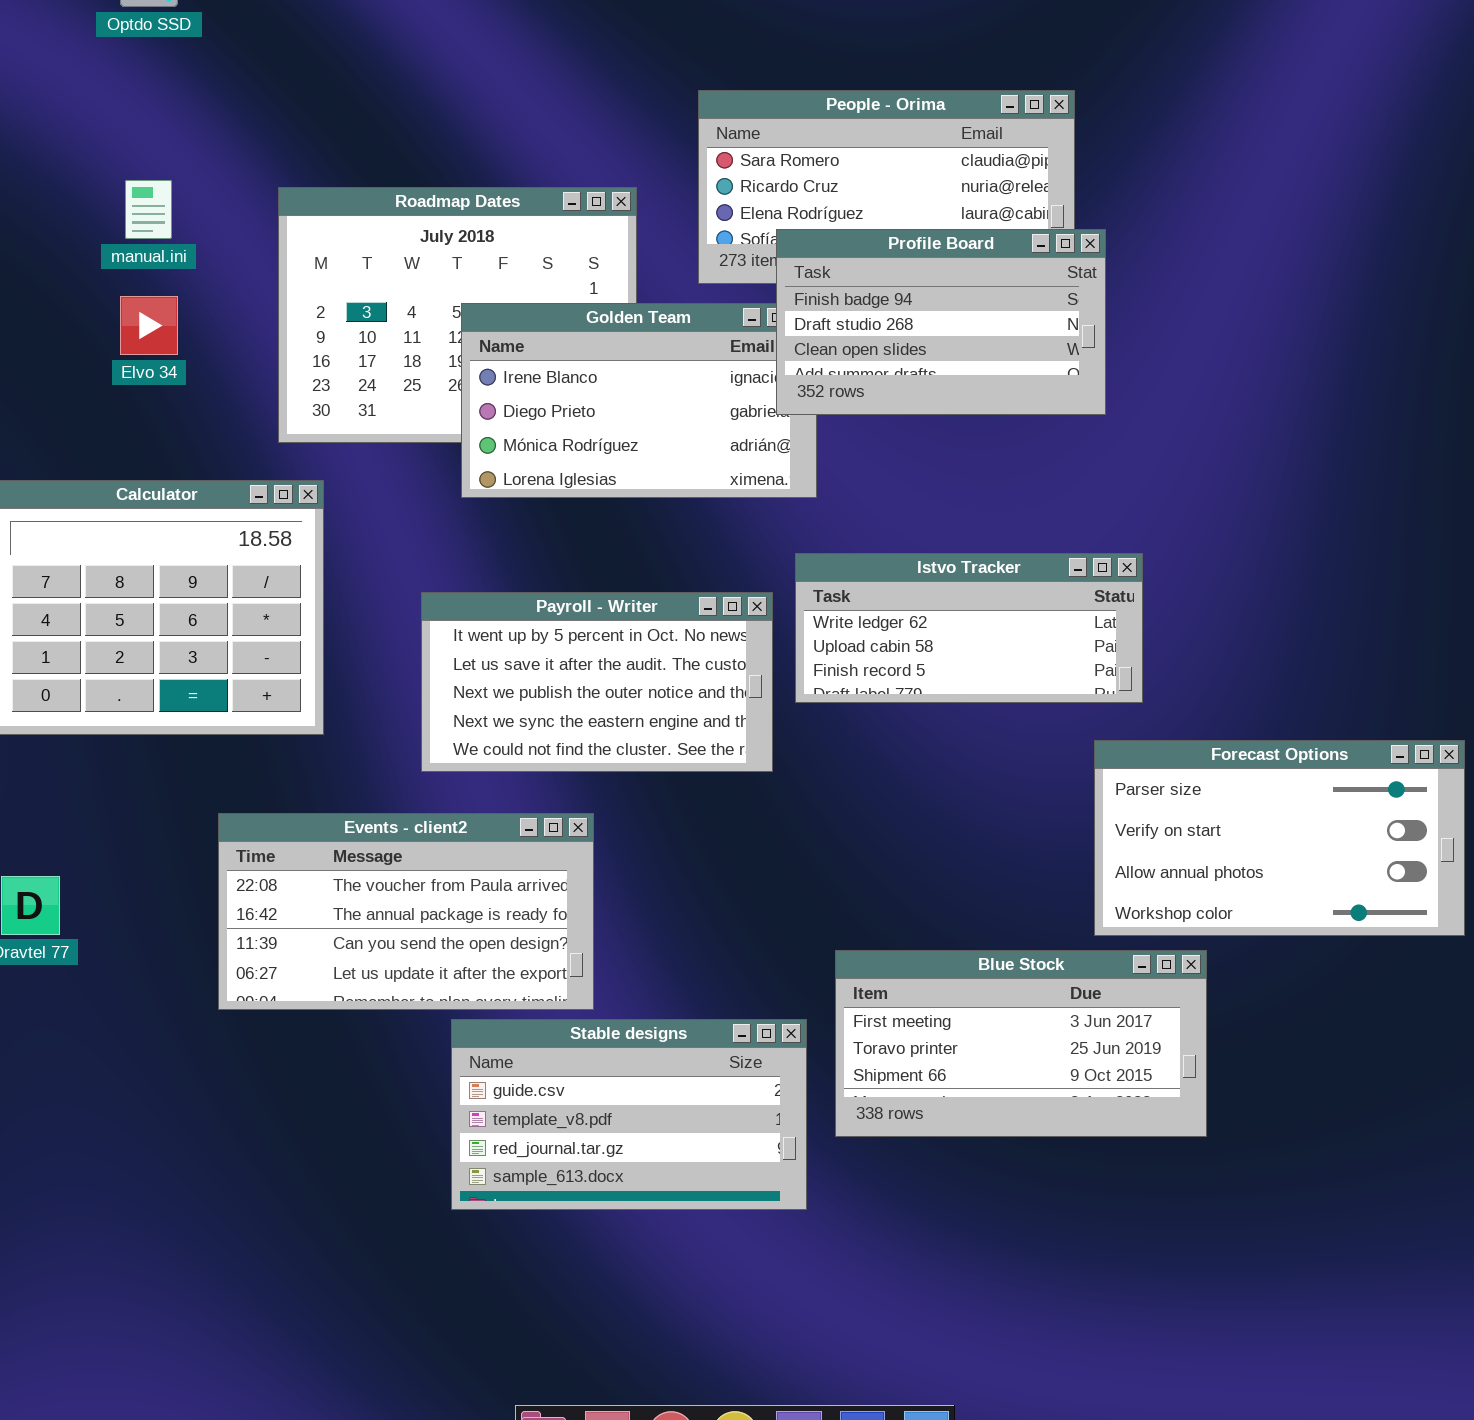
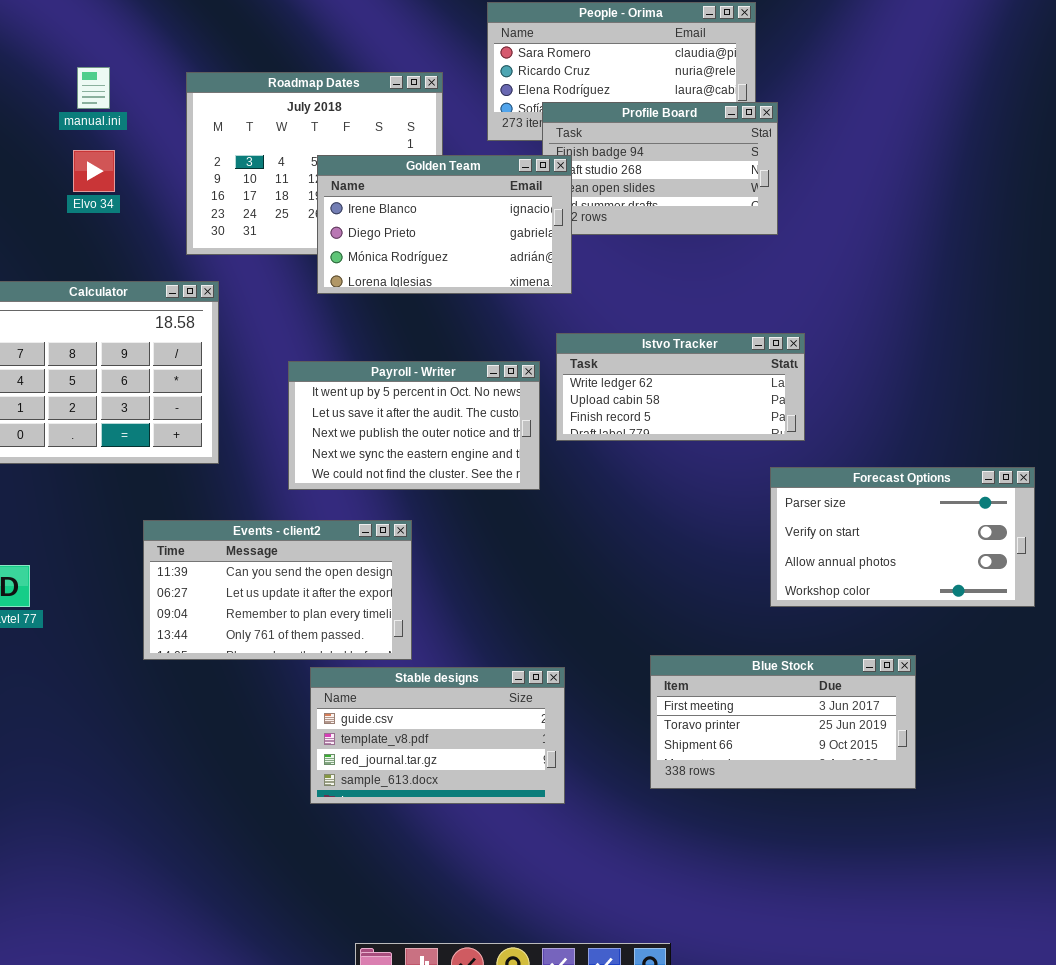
Golden Team: [461,303,817,498] -> [317,155,572,294], raised
Events - client2: [218,813,594,1010] -> [143,520,412,660], scrolled down 2 rows
Blue Stock: [835,950,1207,1137] -> [650,655,916,789], moved

